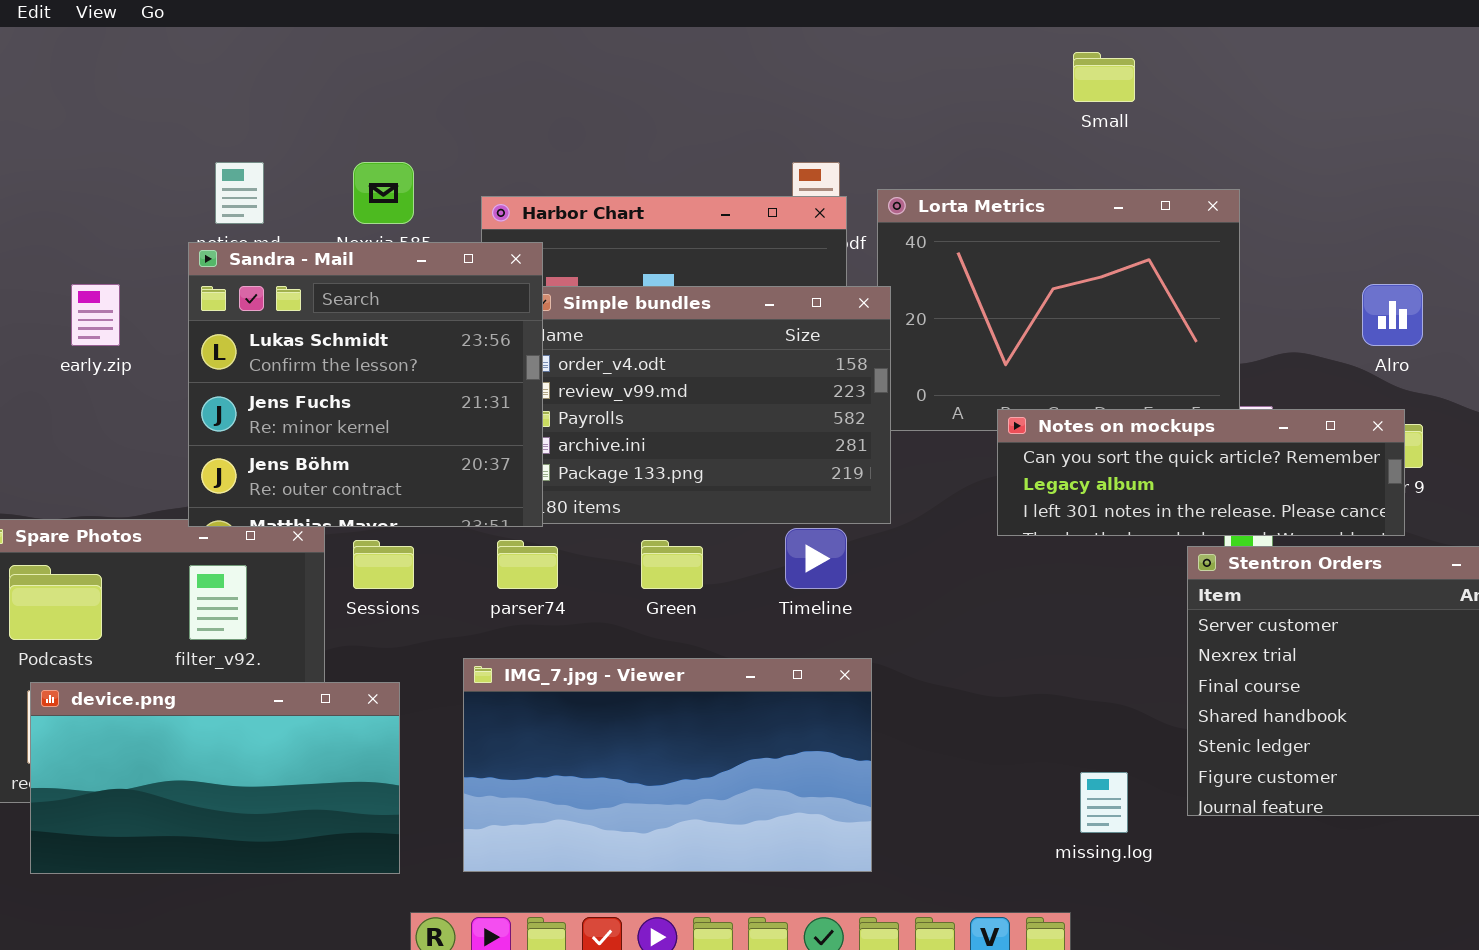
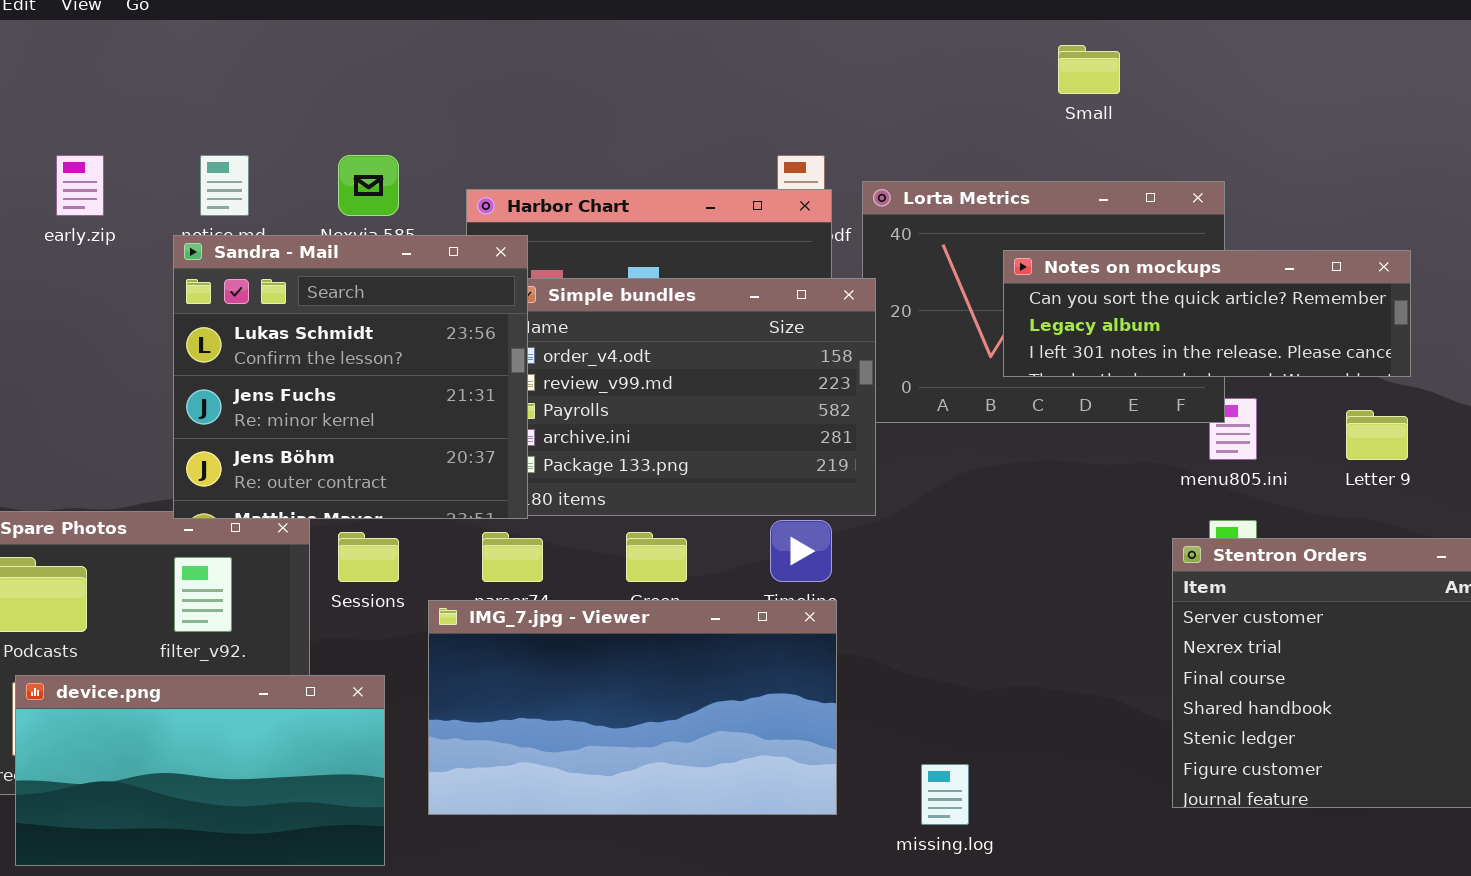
early.zip: [71,284,120,346] -> [56,155,104,216], moved
Notes on mockups: [997,409,1405,536] -> [1003,250,1411,377], moved
IMG_7.jpg - Viewer: [463,658,872,872] -> [428,600,837,815], moved
missing.log: [1080,772,1128,833] -> [921,764,969,825], moved

